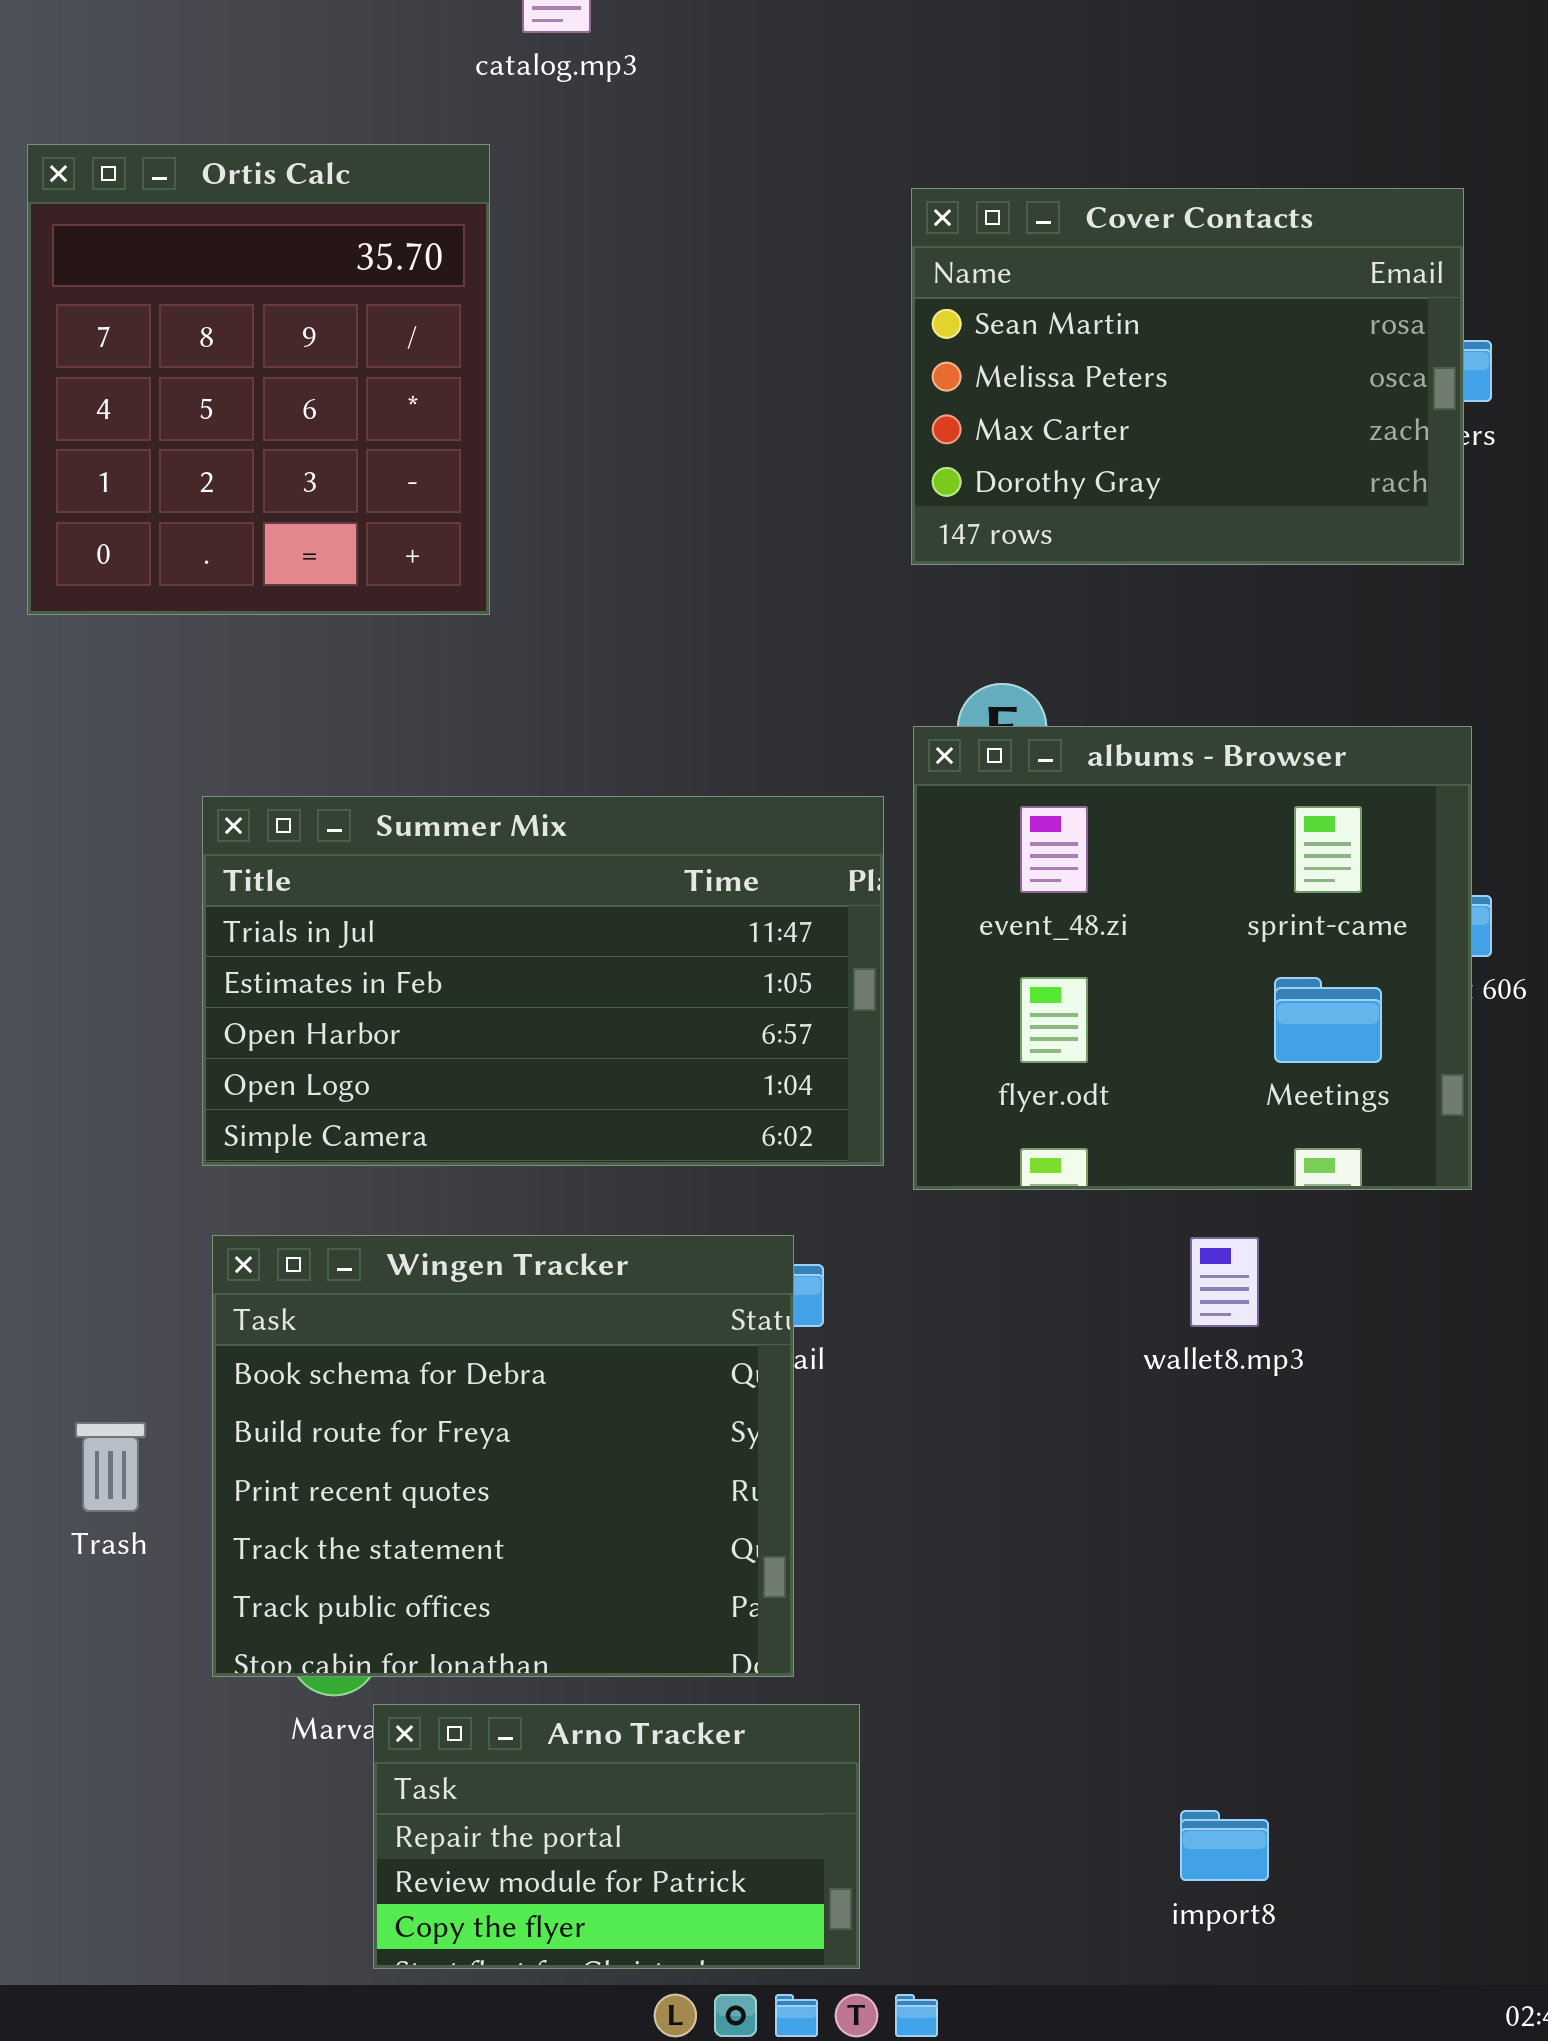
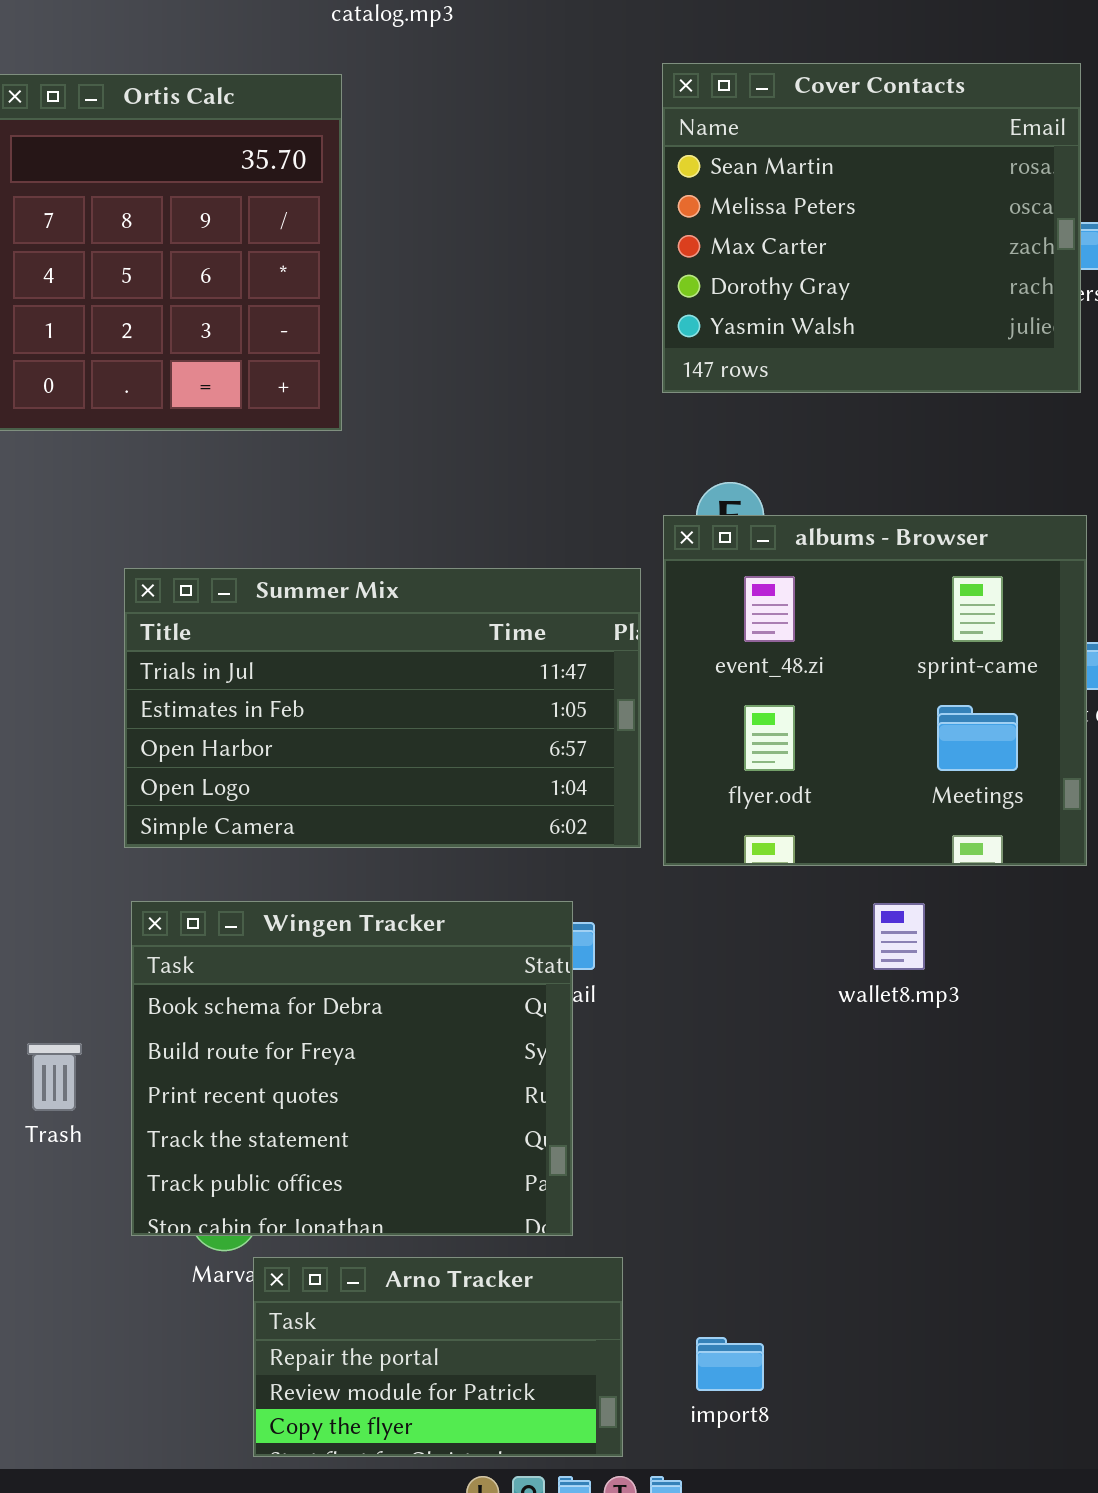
Cover Contacts: [911,188,1464,565] -> [662,63,1081,393], resized
import8: [1180,1810,1269,1881] -> [696,1337,764,1391], moved

